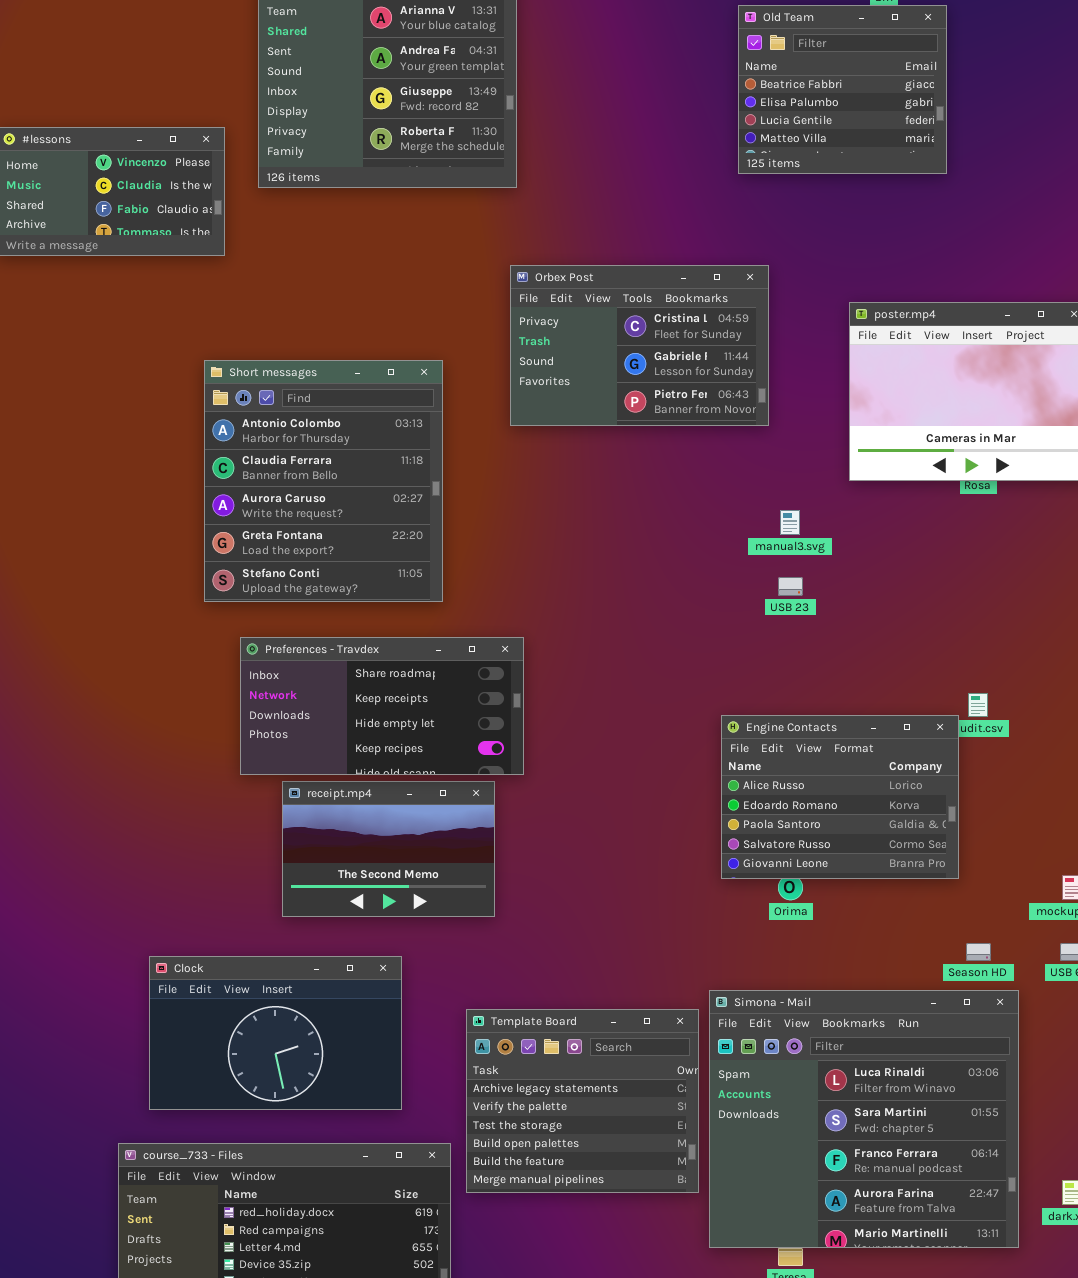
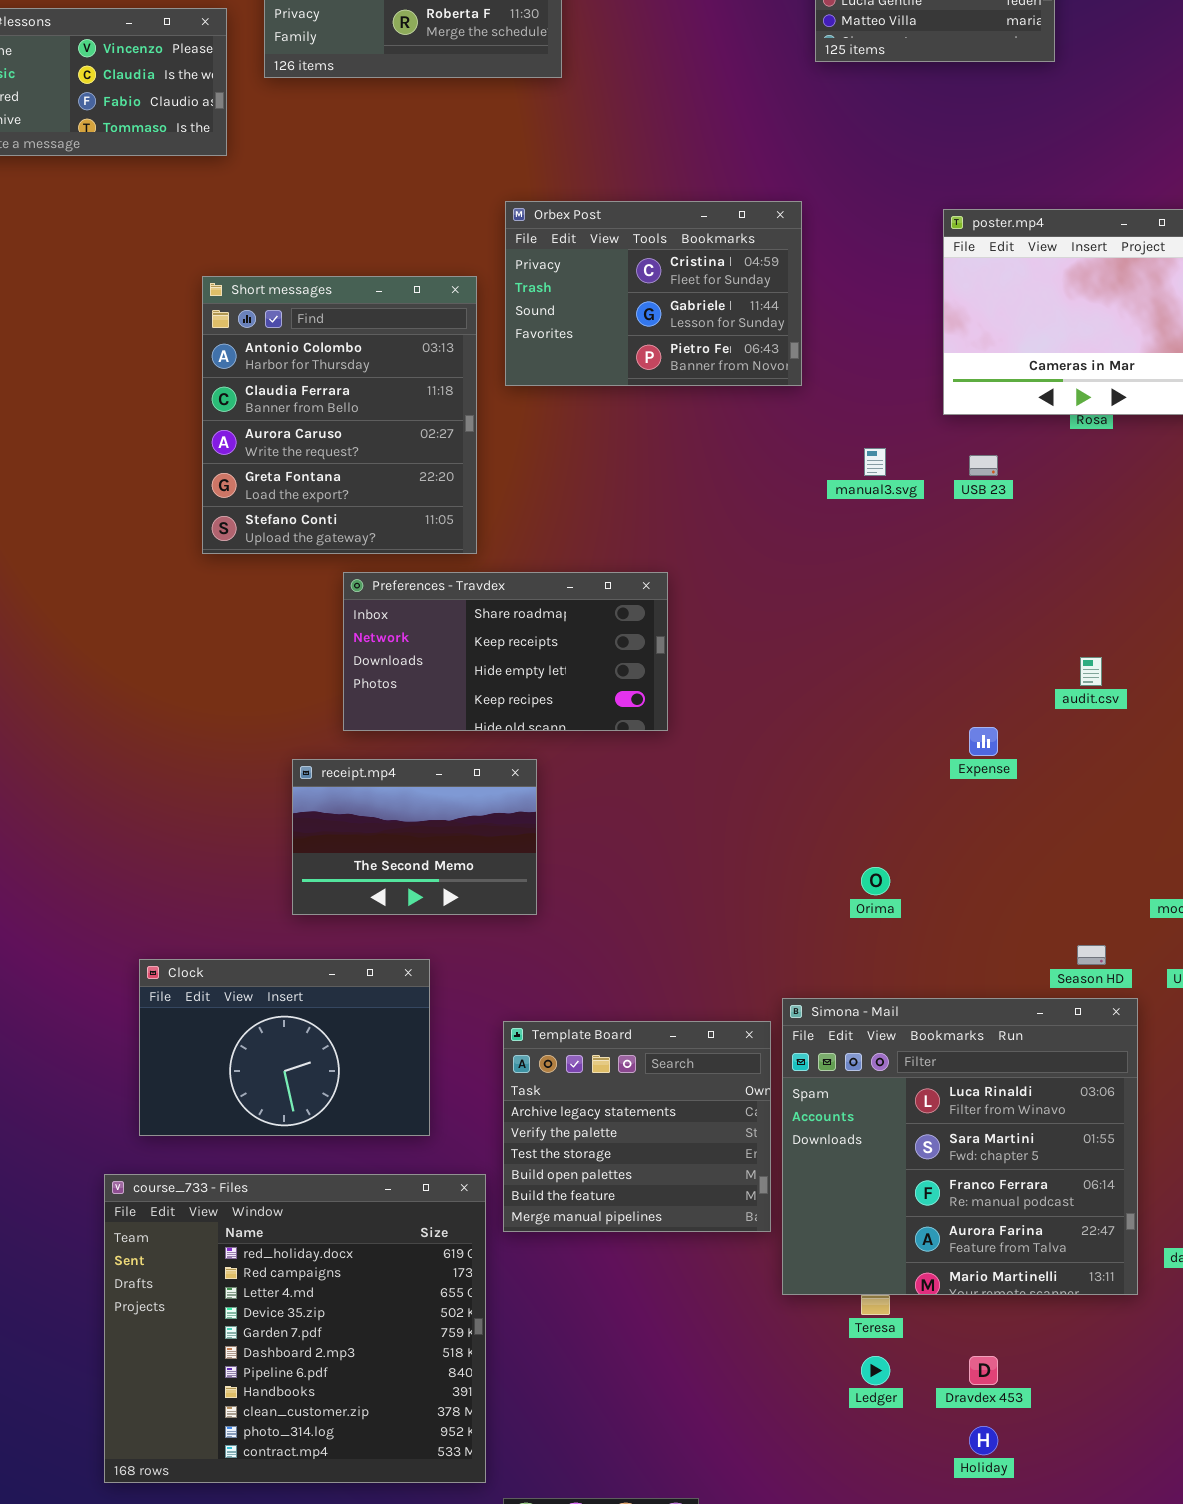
Orbex Post: [510,265,769,426] -> [505,201,802,386], moved
USB 23: [778,577,803,596] -> [969,455,998,476], moved
Preferences - Travdex: [240,637,524,775] -> [343,572,668,731], moved
Engine Contacts: [721,715,959,879] -> none, closed

